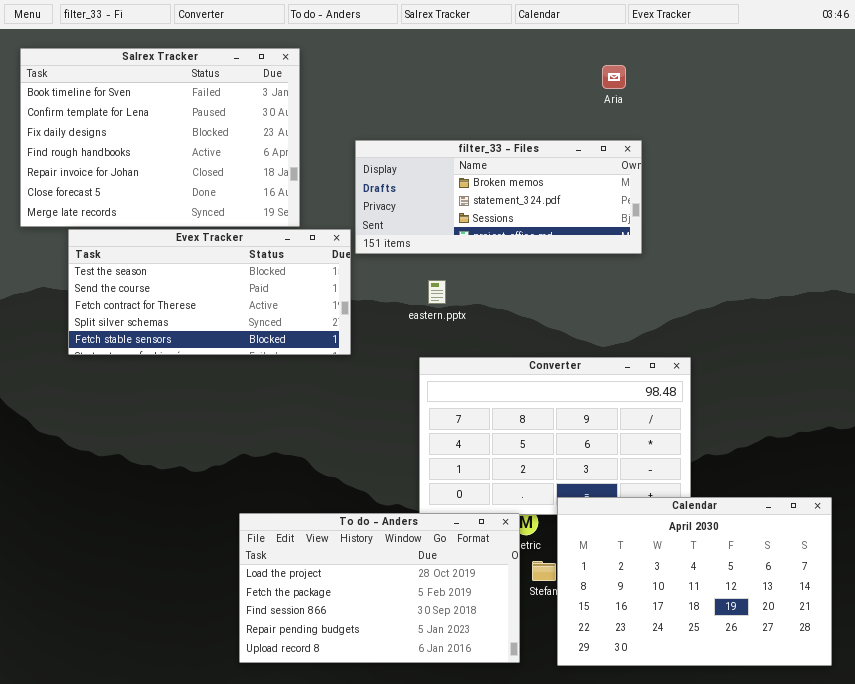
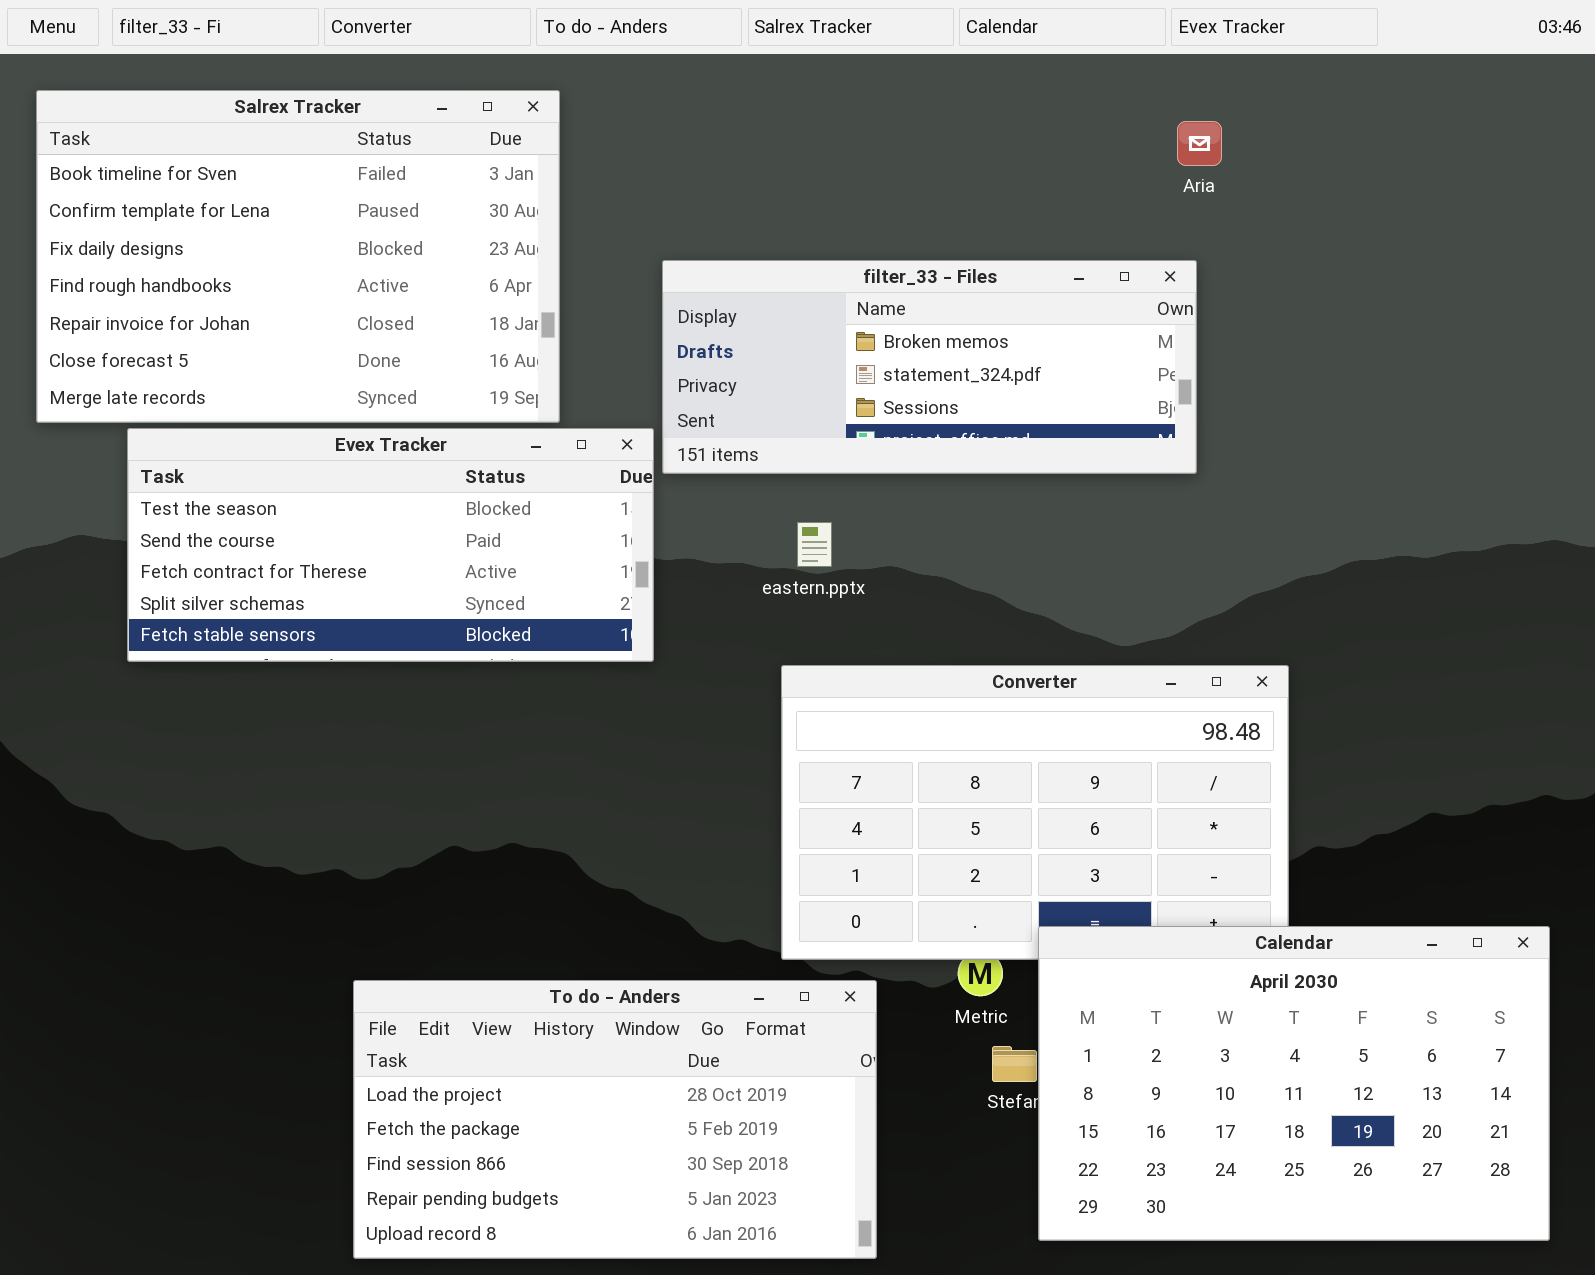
Aria: [602,65,626,89] -> [1177,121,1222,166], moved
To do - Anders: [239,513,520,663] -> [353,980,877,1259], moved

